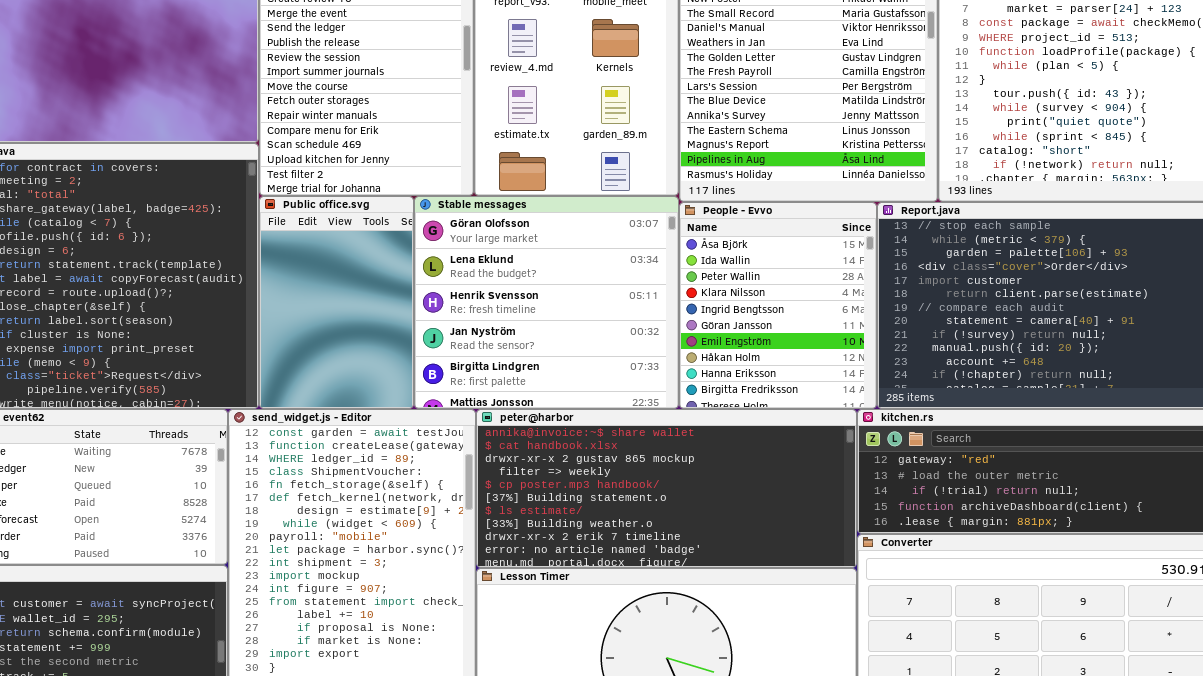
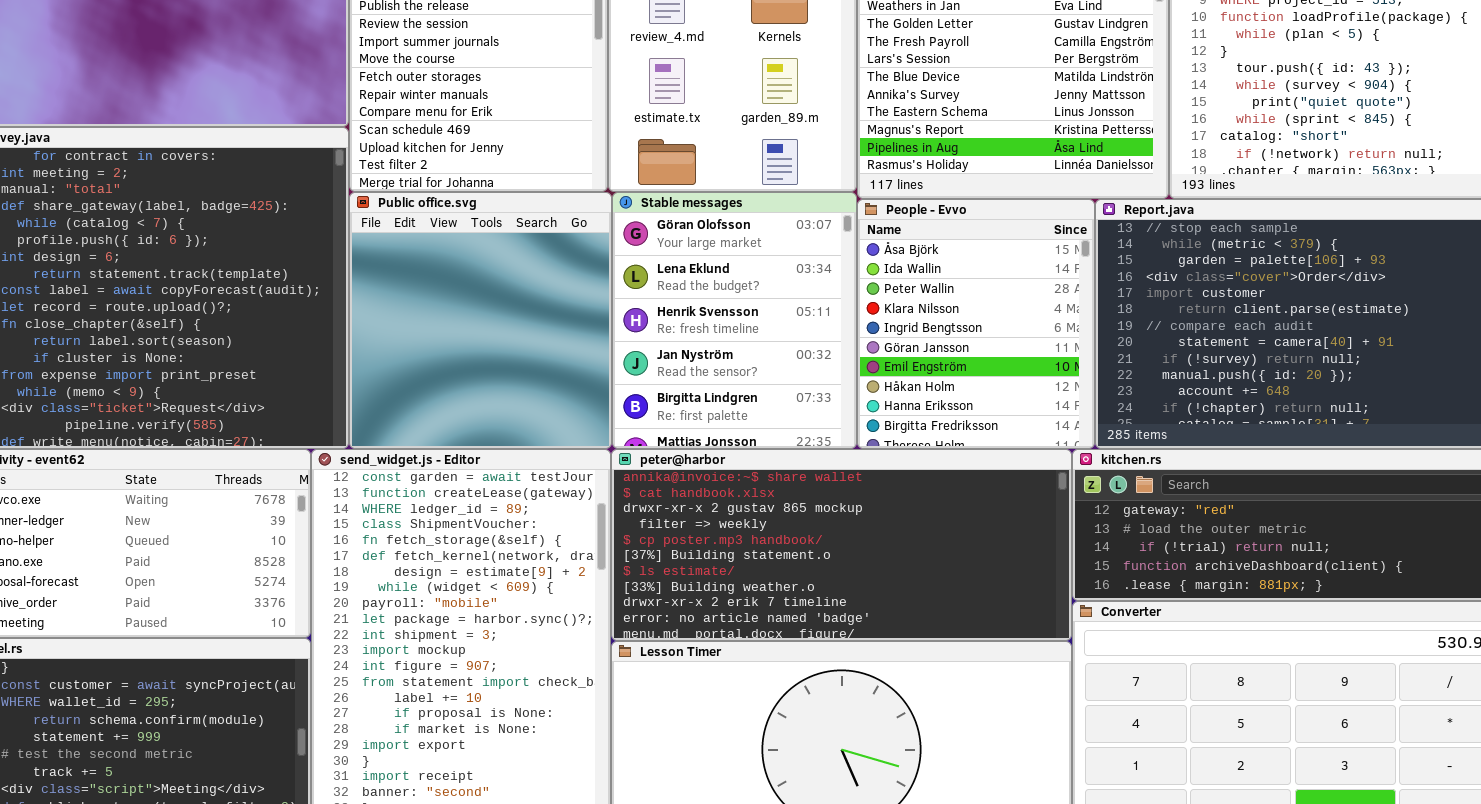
Public office.svg: [259,196,414,409] -> [349,192,612,449], resized
Stable messages: [414,196,679,409] -> [612,192,857,449], resized

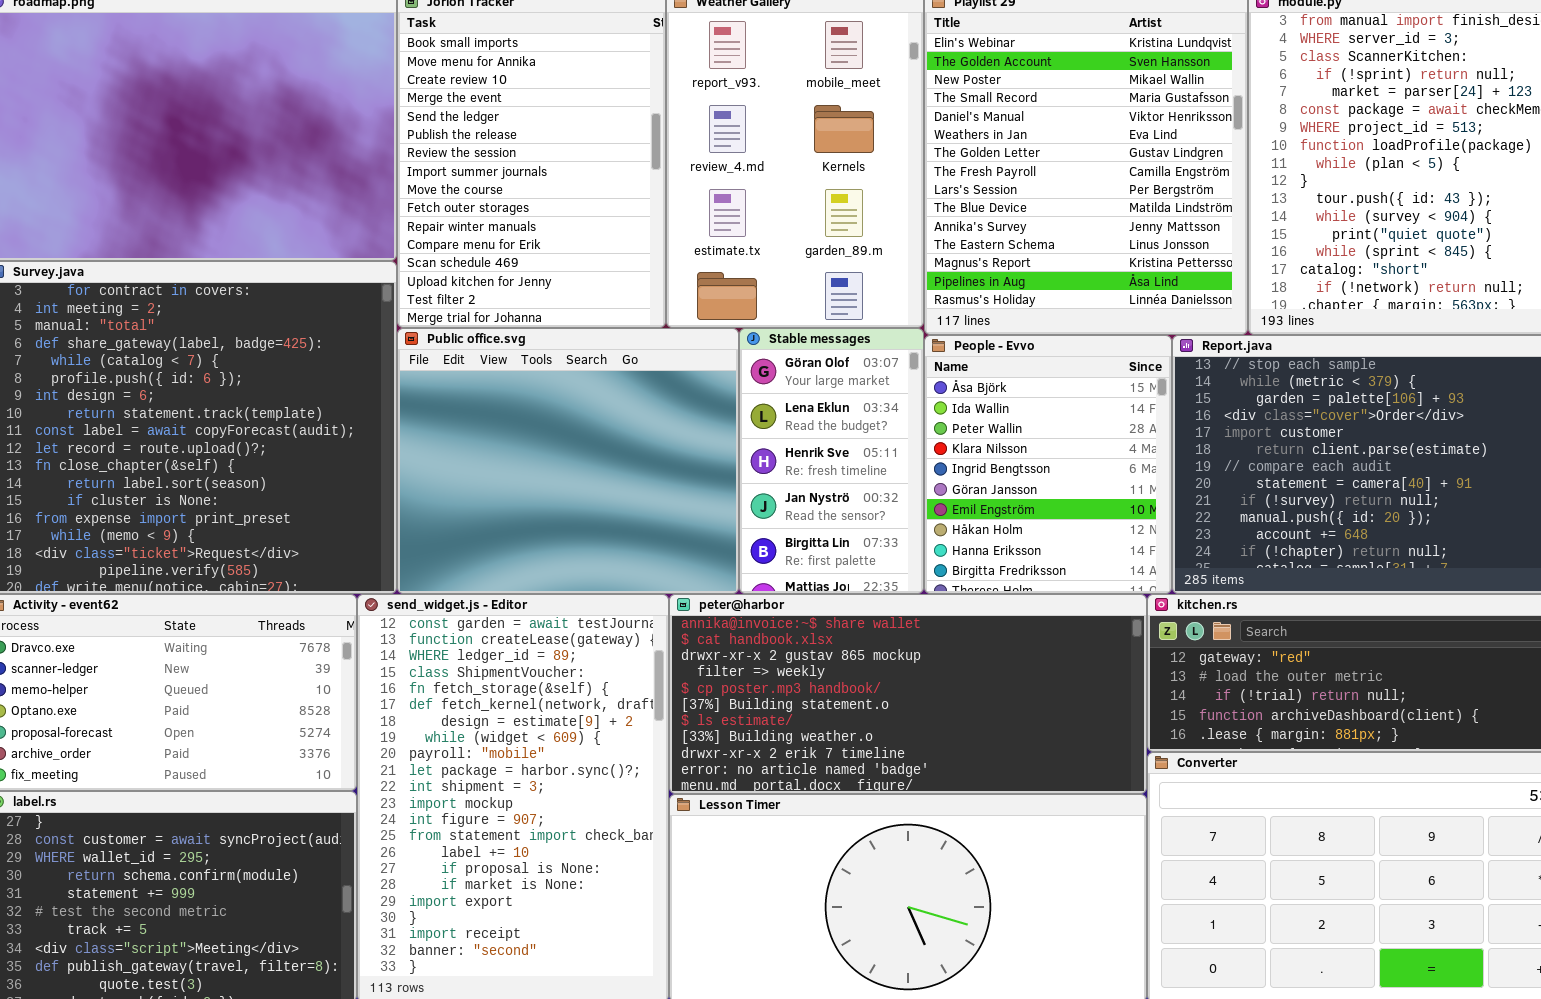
Public office.svg: [349,192,612,449] -> [397,328,739,594], resized
Stable messages: [612,192,857,449] -> [739,328,924,594], resized

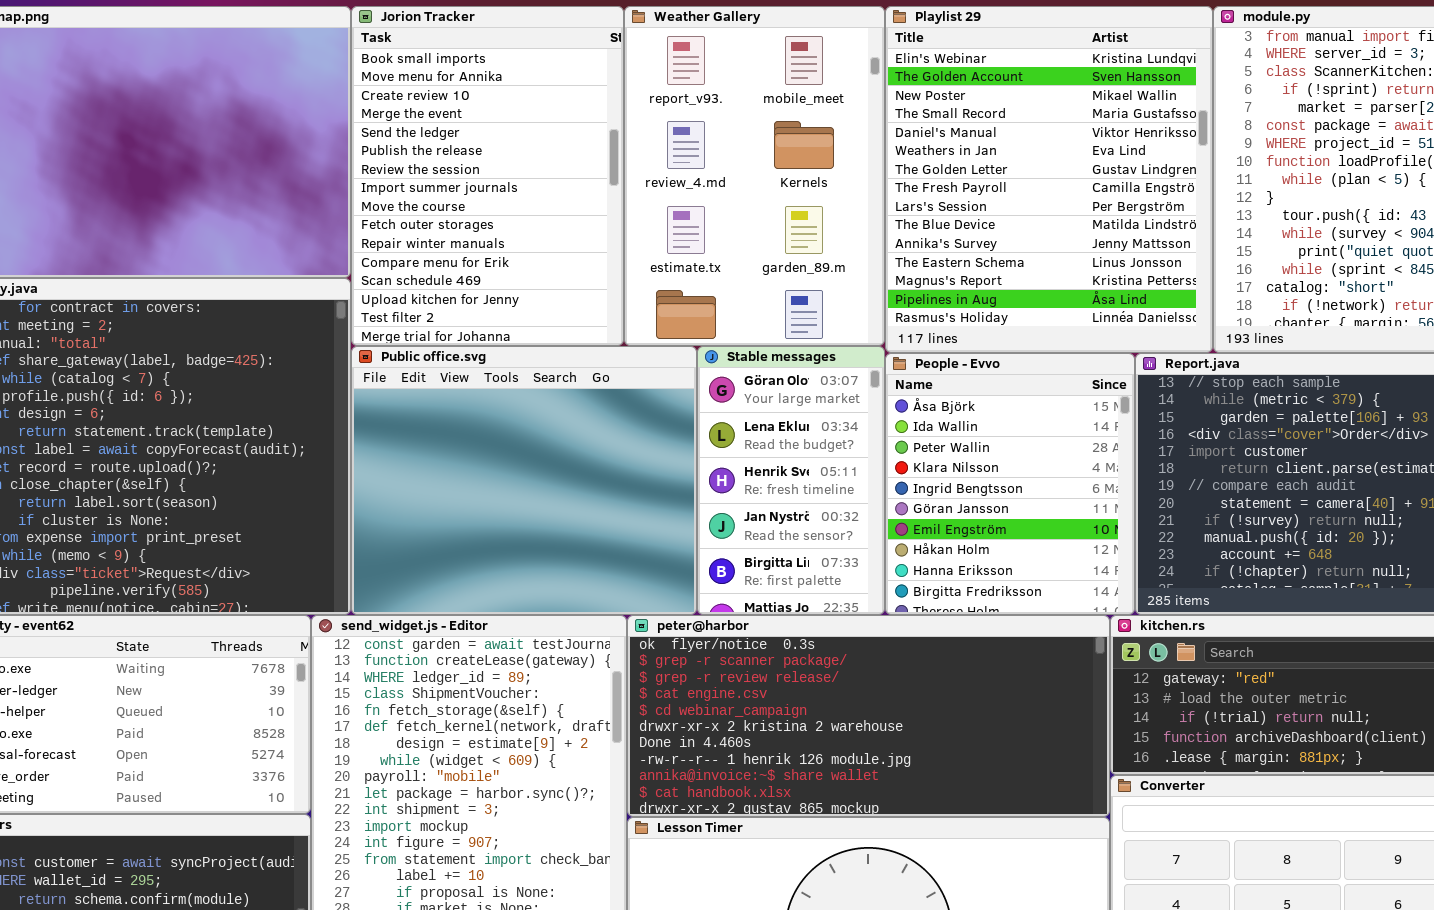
peter@harbor: [669,594,1147,794] -> [627,615,1110,817], scrolled up 8 rows

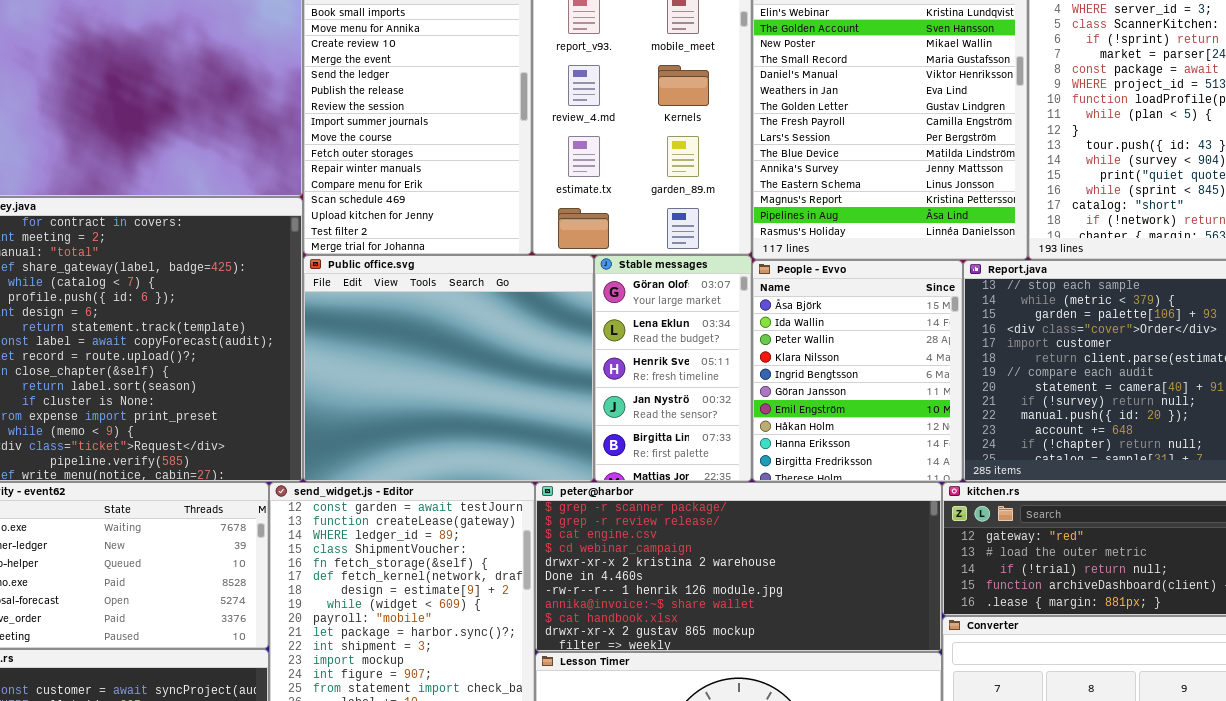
peter@harbor: [627,615,1110,817] -> [535,482,942,652], scrolled down 1 row

